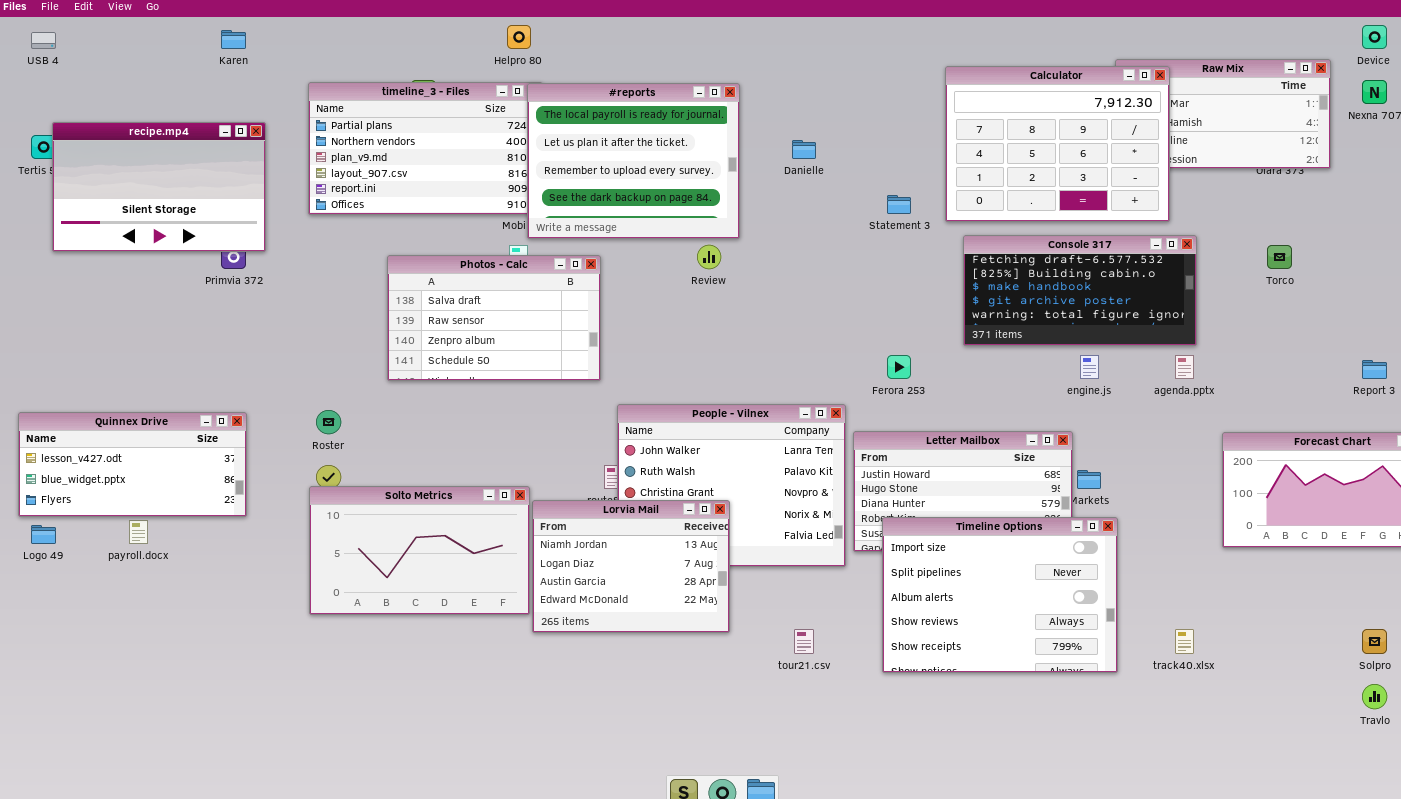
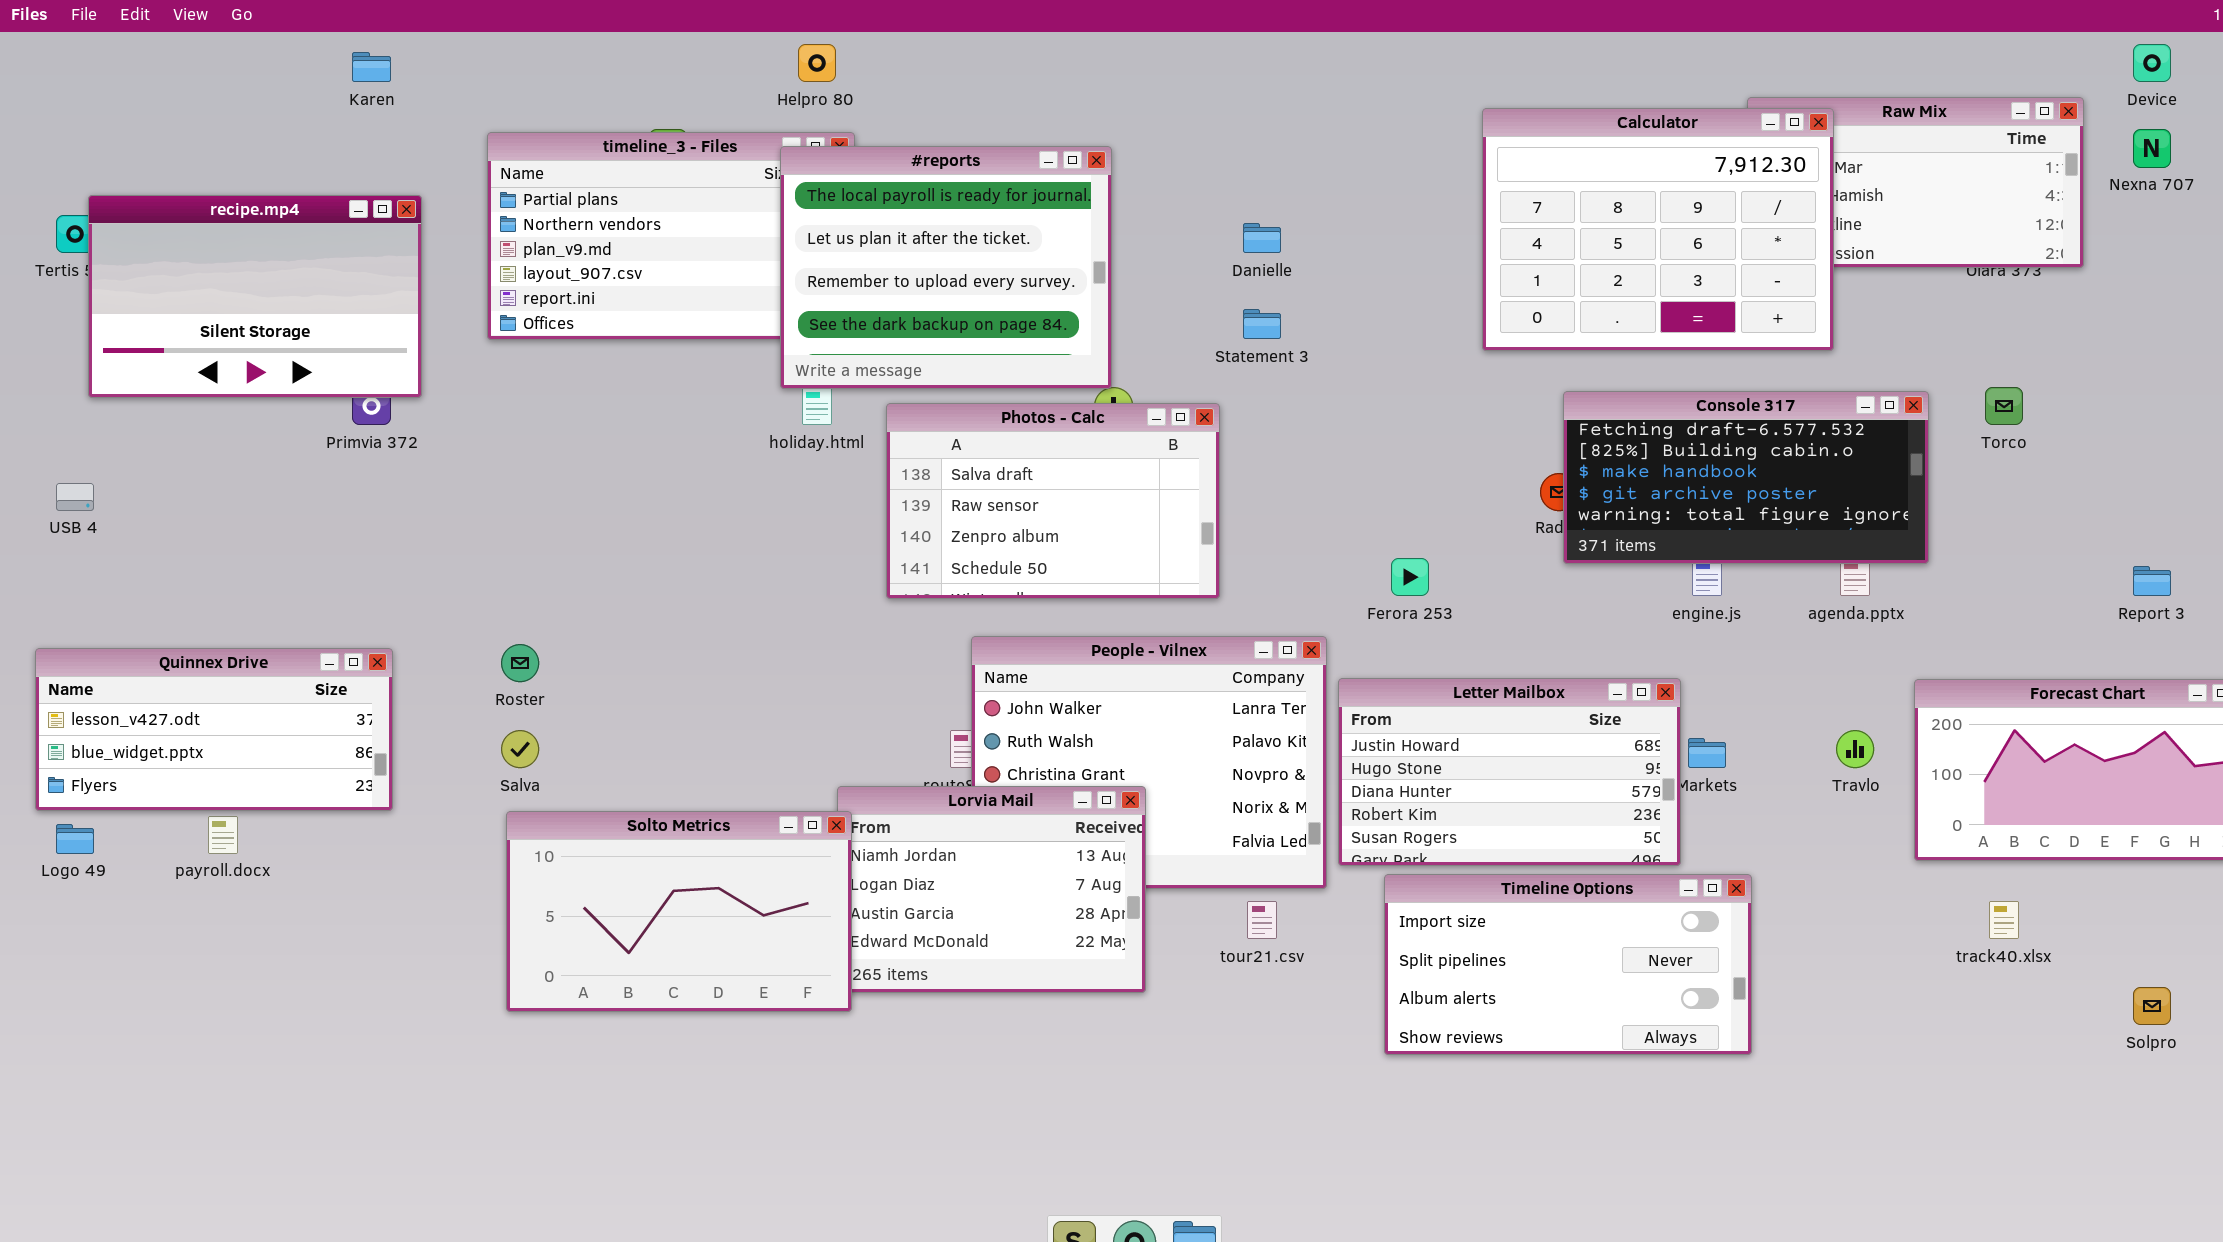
USB 4: [31,32,56,49] -> [56,483,94,511], moved
#reports: [527,83,740,239] -> [780,146,1112,389], moved
Statement 3: [887,195,911,214] -> [1243,309,1281,339], moved
Console 317: [963,235,1197,346] -> [1563,391,1929,564], moved
Photos - Calc: [387,255,601,381] -> [886,403,1220,599], moved
Solto Metrics: [309,486,530,615] -> [506,811,852,1012], moved
Timeline Options: [882,517,1118,673] -> [1384,874,1752,1055], resized
tour21.csv: [794,629,814,654] -> [1247,901,1277,939], moved
track40.xlsx: [1175,629,1194,654] -> [1989,901,2019,939], moved
Travlo: [1362,684,1387,709] -> [1836,730,1874,768], moved

